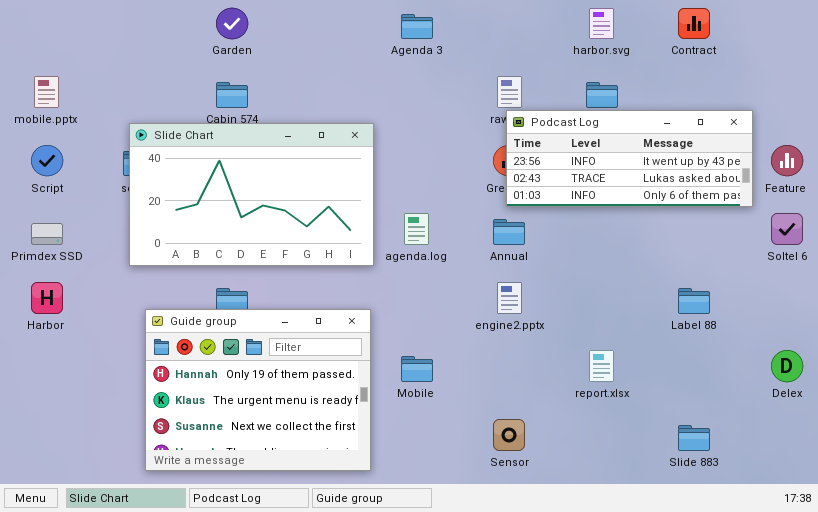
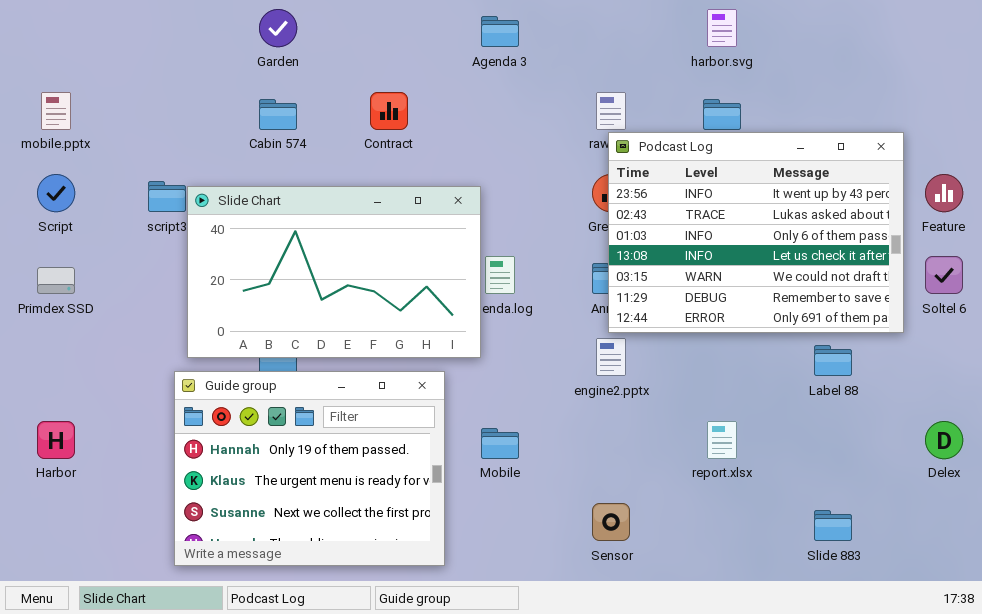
Contract: [678,8,710,39] -> [370,92,408,130], moved
Podcast Log: [506,110,753,207] -> [608,132,904,333], resized
Slide Chart: [129,123,374,266] -> [187,186,481,358], moved
Harbor: [31,282,63,314] -> [37,421,75,459], moved

